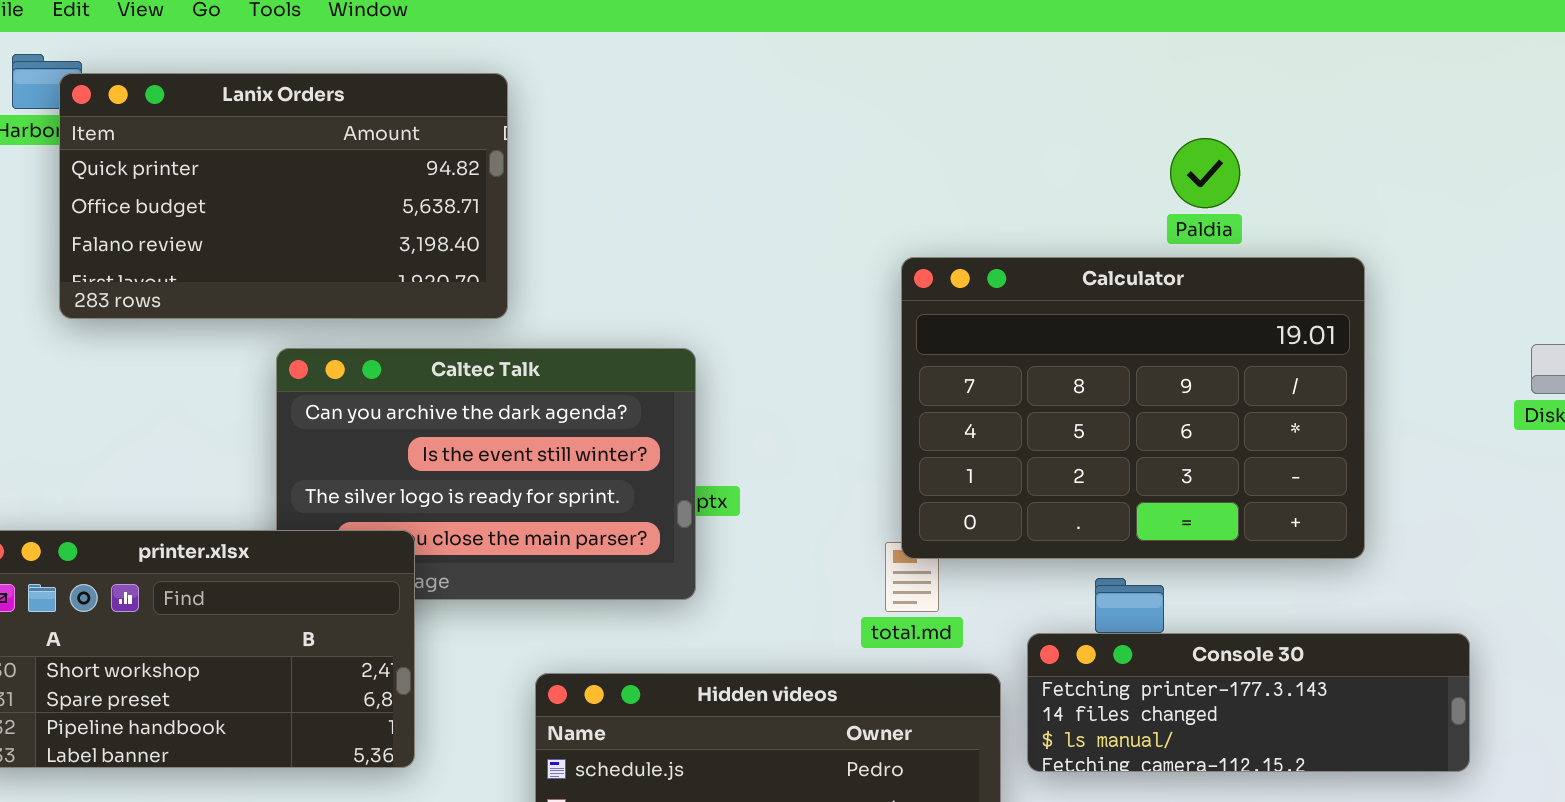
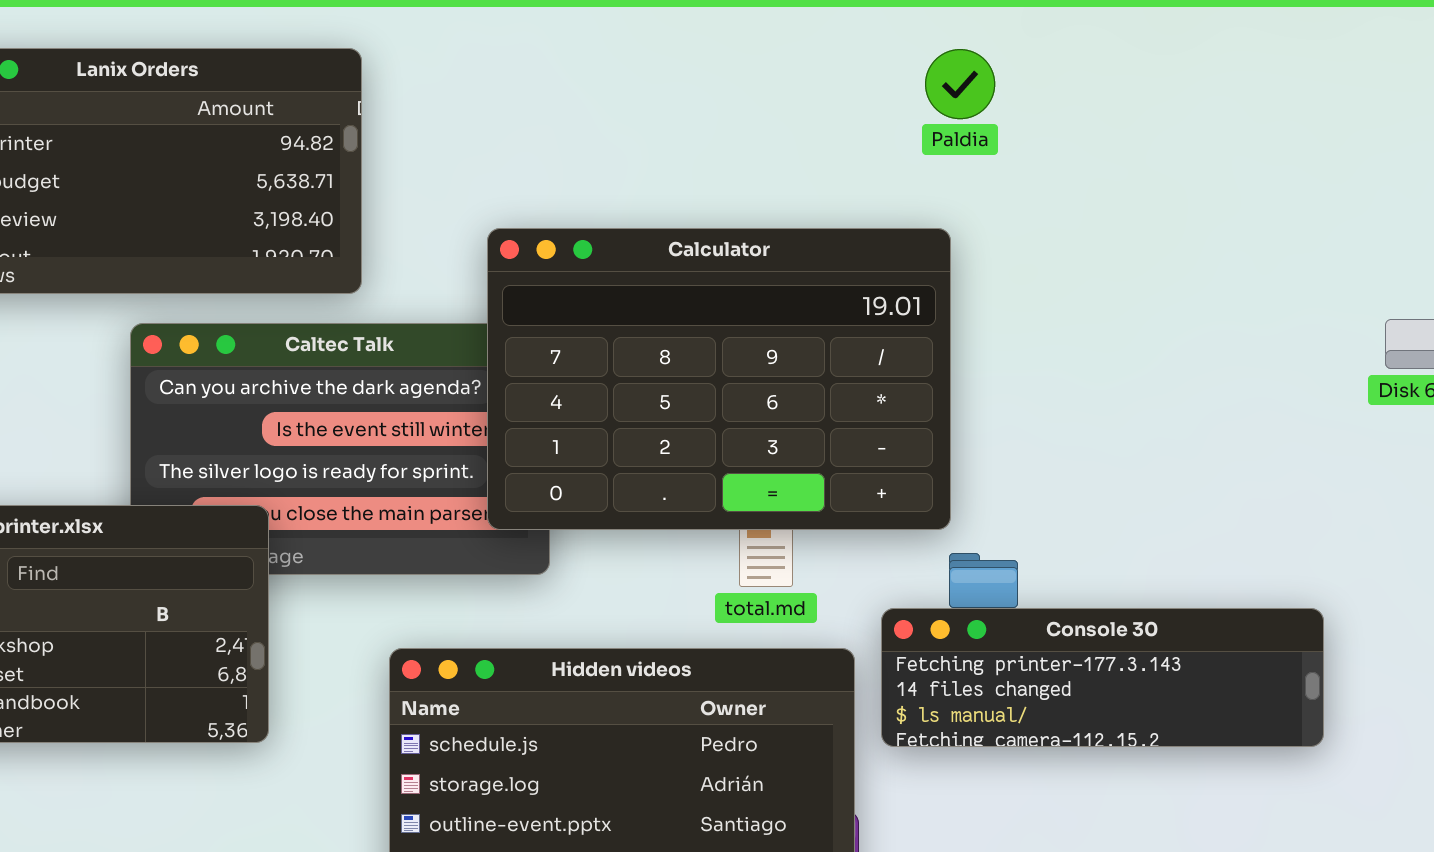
Paldia: [1170,138,1240,208] -> [925,49,995,119], moved
Calculator: [901,257,1365,559] -> [487,228,951,530], moved

